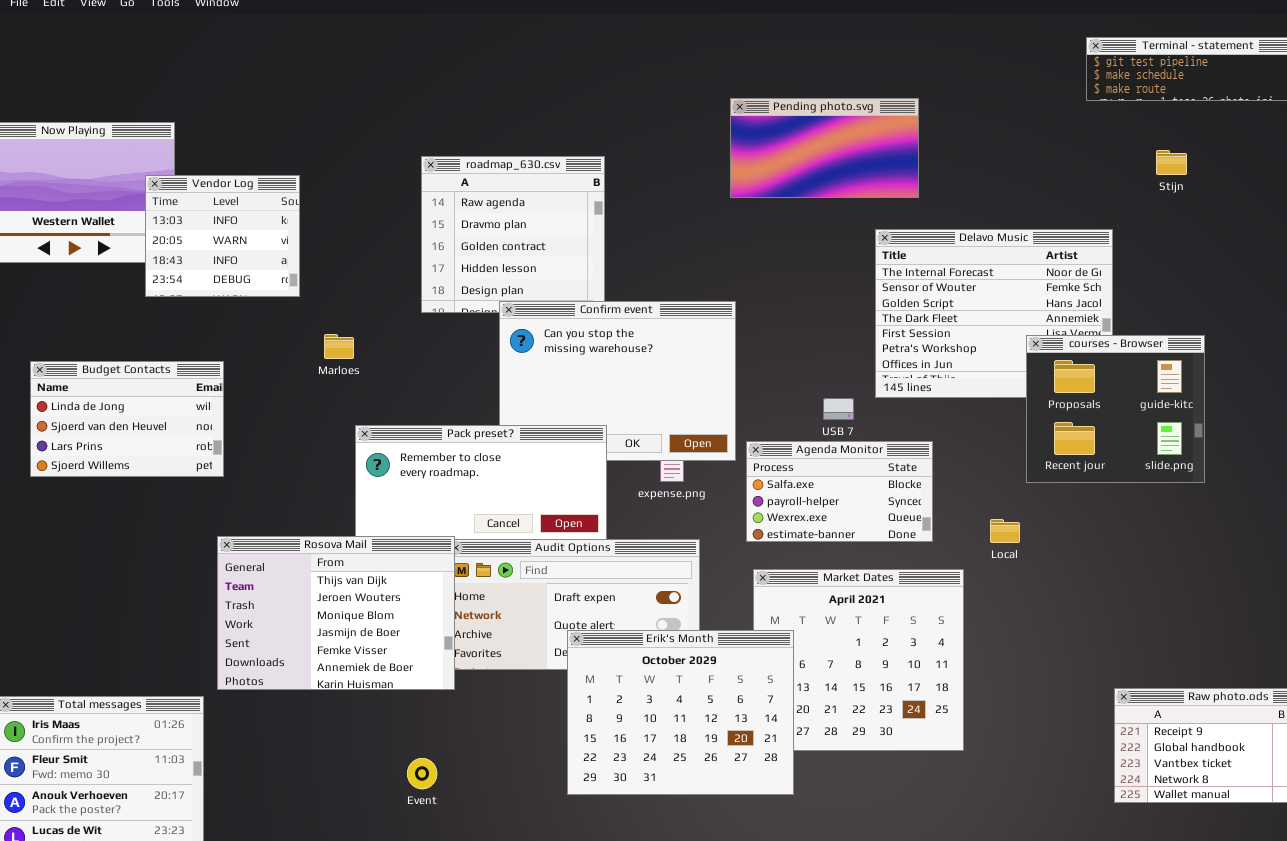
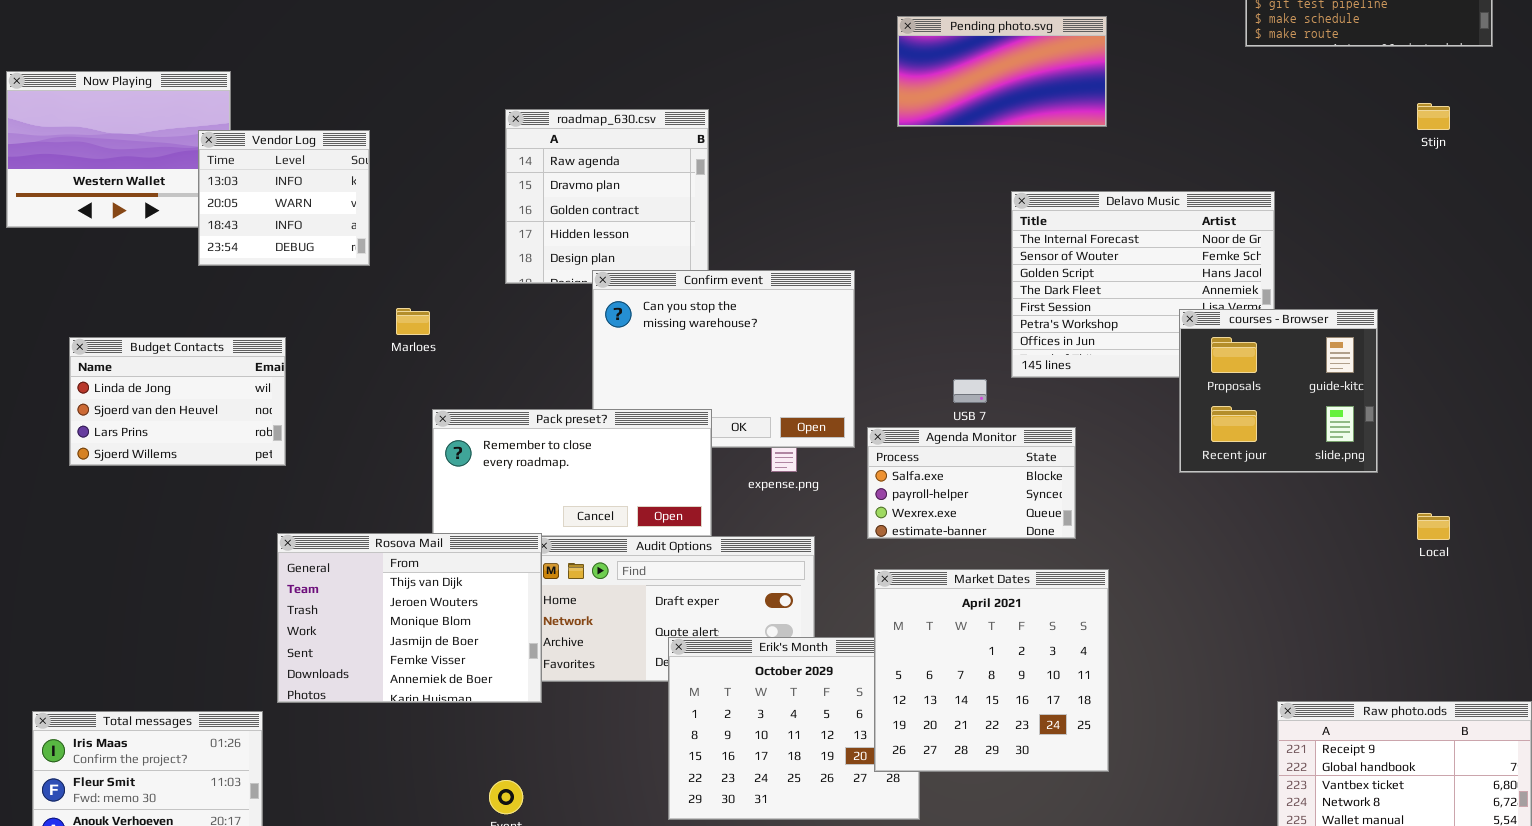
Pending photo.svg: [730,98,919,198] -> [897,16,1107,127], moved
Stijn: [1156,150,1187,175] -> [1417,103,1450,130], moved
Local: [990,519,1020,543] -> [1417,513,1450,540], moved
Market Dates: [753,569,964,751] -> [874,569,1109,772], raised

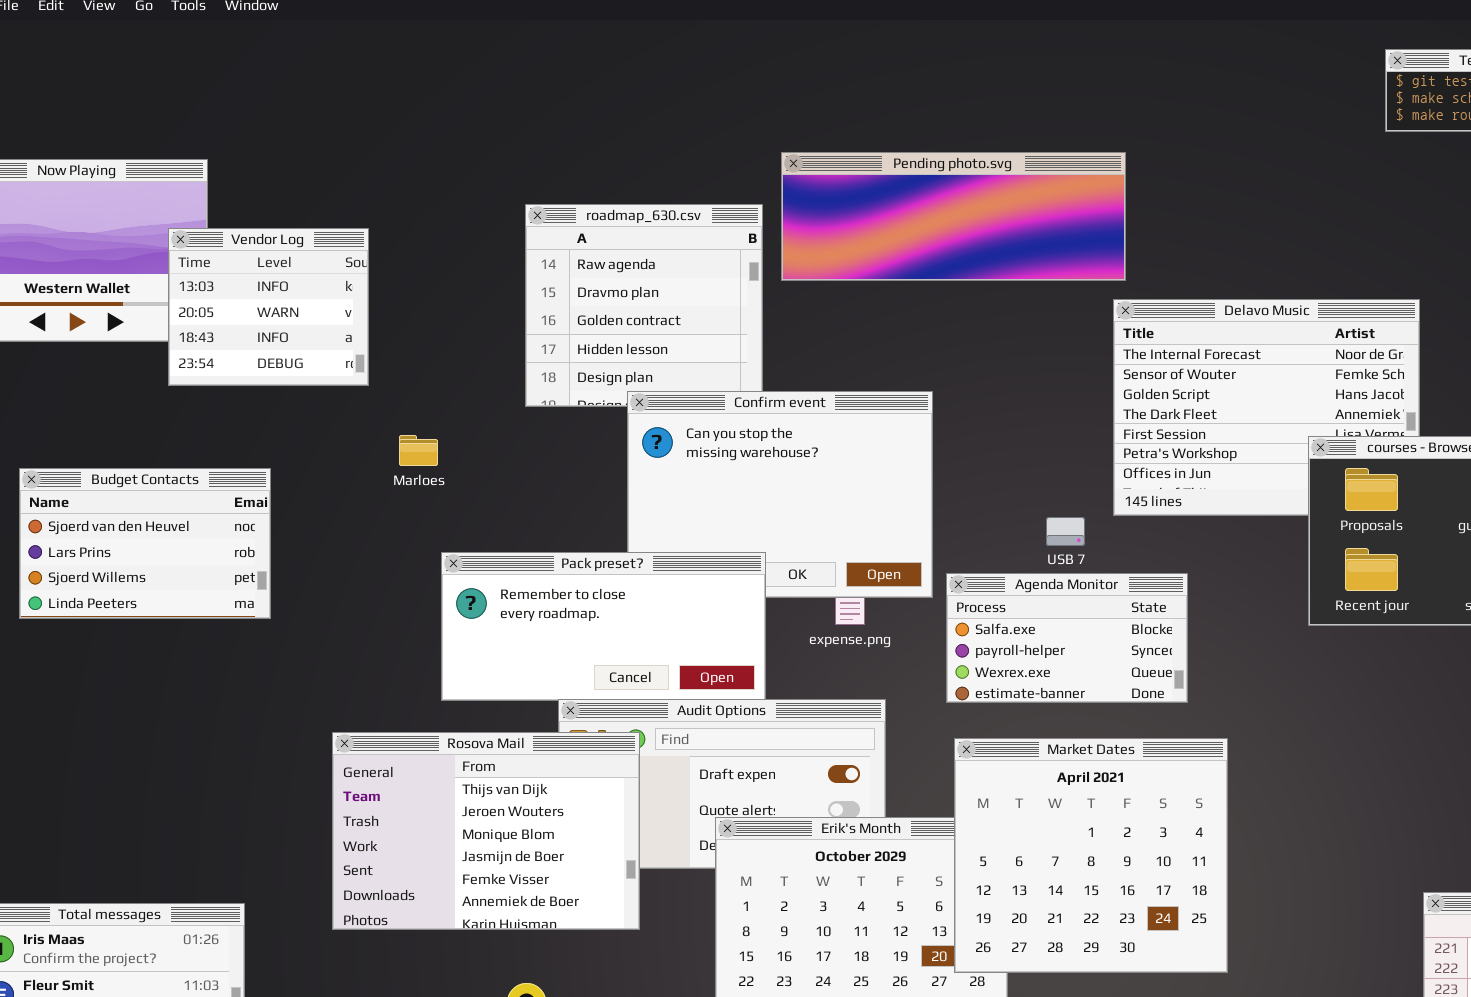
Pending photo.svg: [897,16,1107,127] -> [781,152,1126,281], moved, resized
Budget Contacts: [69,337,286,466] -> [19,468,271,619], scrolled down 1 row
Rosova Mail: [277,533,542,703] -> [332,732,640,930], moved

